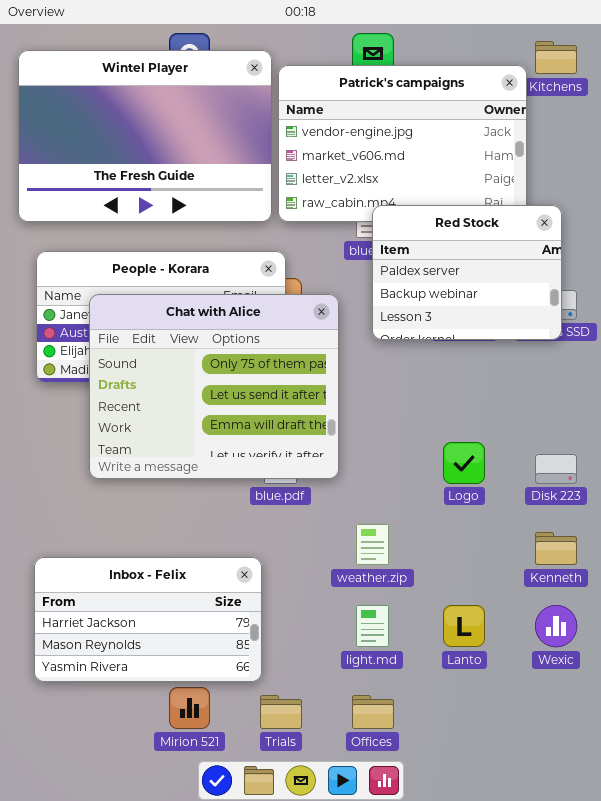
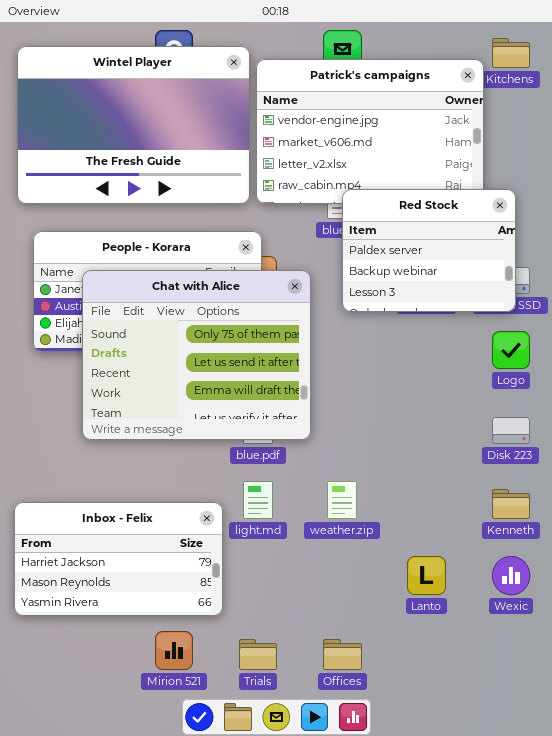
Logo: [443,442,485,484] -> [492,331,530,369], moved
Inbox - Felix: [34,557,262,682] -> [14,502,223,616], moved
light.md: [356,605,389,647] -> [243,481,273,519], moved

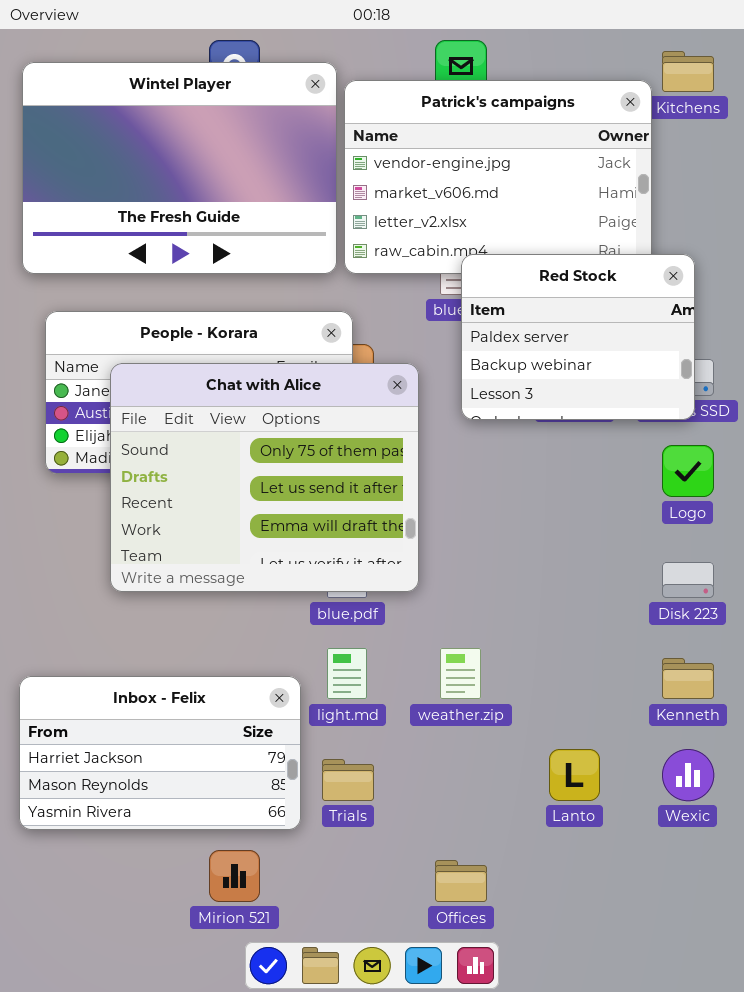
Trials: [239,639,277,670] -> [322,759,374,801], moved

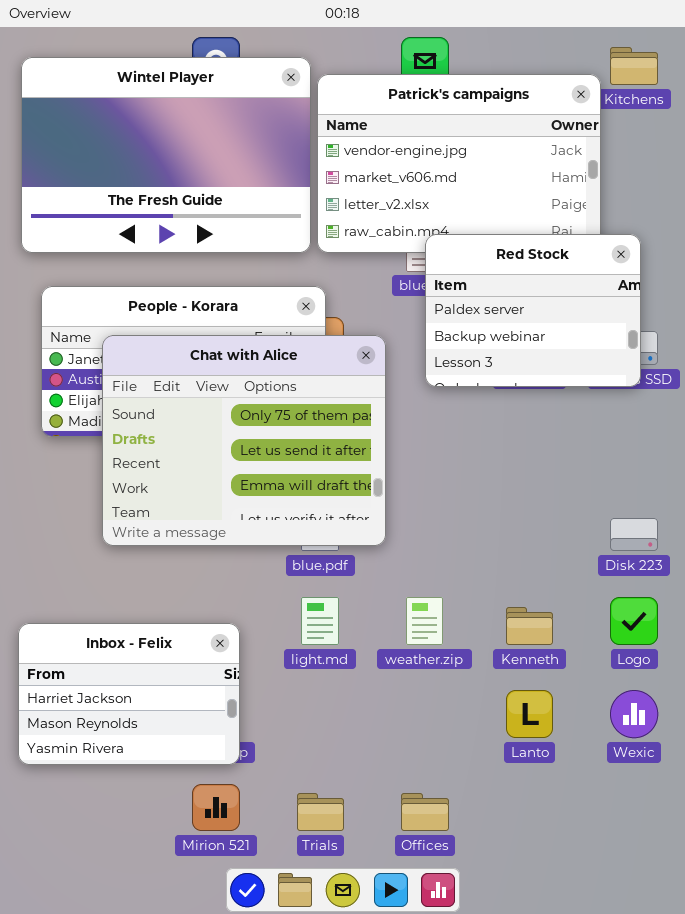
Logo: [662,445,714,497] -> [610,597,658,645], moved
Kenneth: [662,658,714,699] -> [506,607,553,645], moved
Inbox - Felix: [19,676,301,830] -> [18,623,240,765], resized
Trials: [322,759,374,801] -> [297,793,344,831], moved

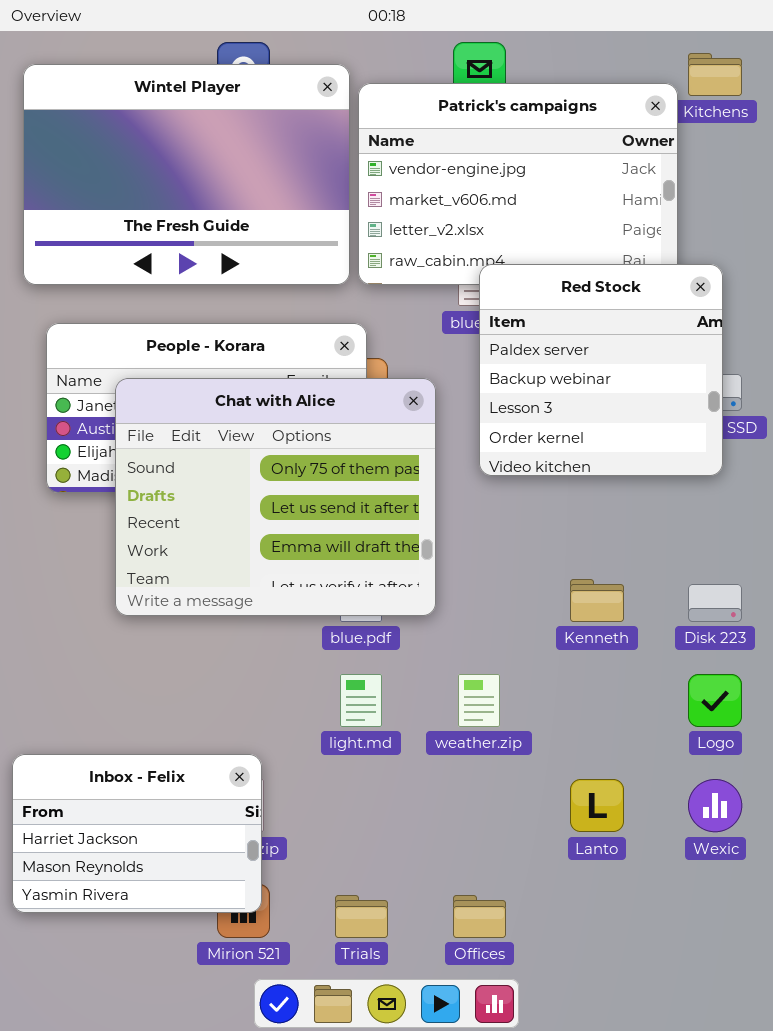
Red Stock: [425,234,641,387] -> [479,264,723,476], resized
Kenneth: [506,607,553,645] -> [570,579,624,622], moved
Inbox - Felix: [18,623,240,765] -> [12,754,262,913], moved

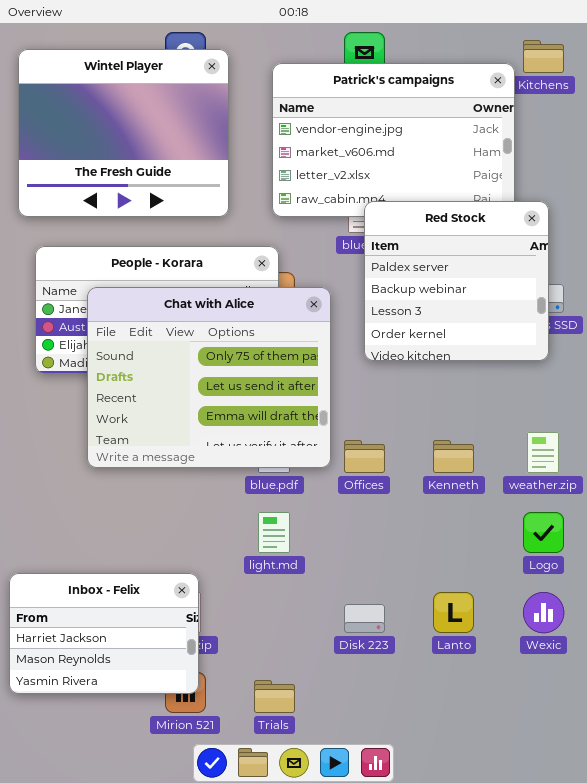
Wintel Player: [23,64,350,285] -> [18,49,229,217], resized
Disk 223: [688,584,742,622] -> [344,604,385,633], moved
weather.zip: [458,674,500,727] -> [527,432,559,473], moved
Offices: [453,895,506,938] -> [344,440,385,473], moved

